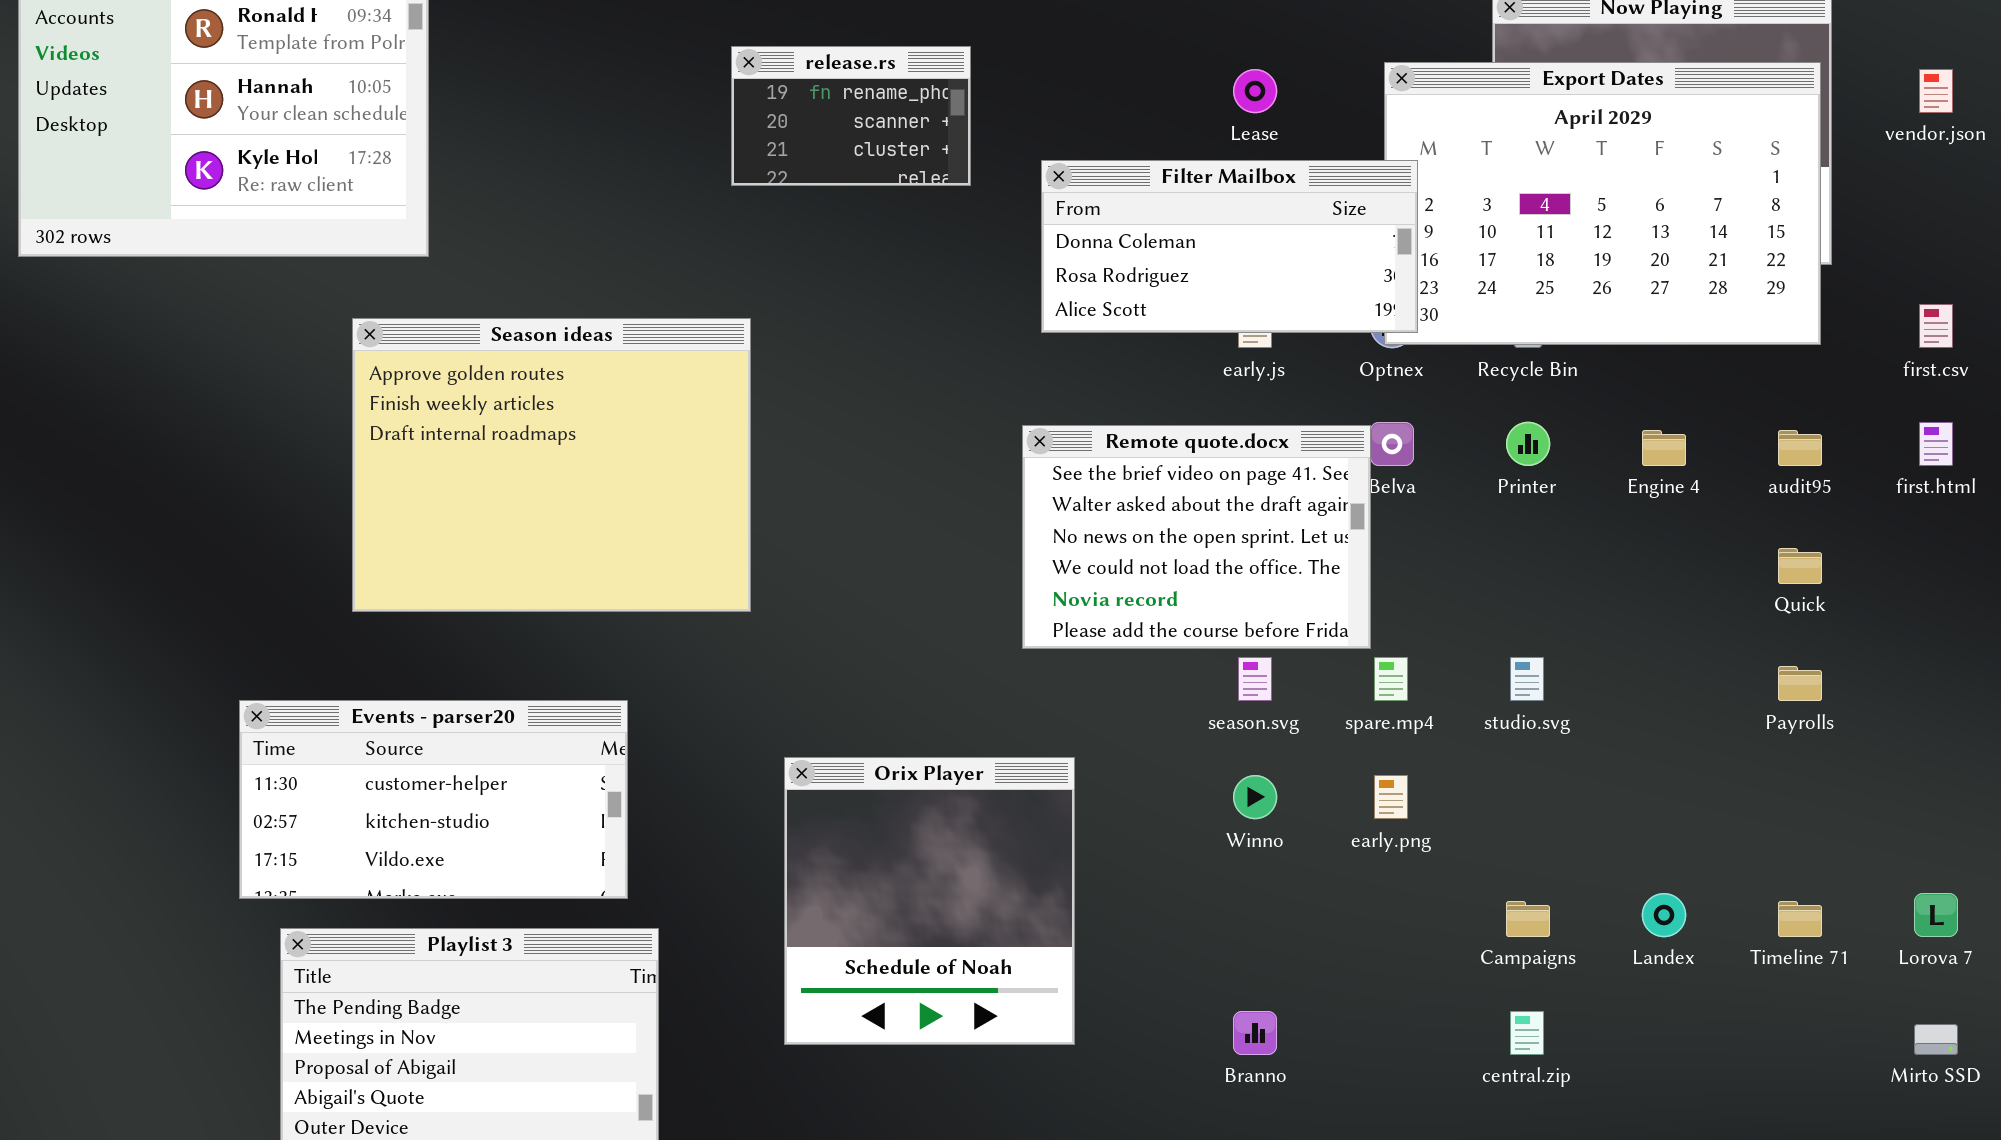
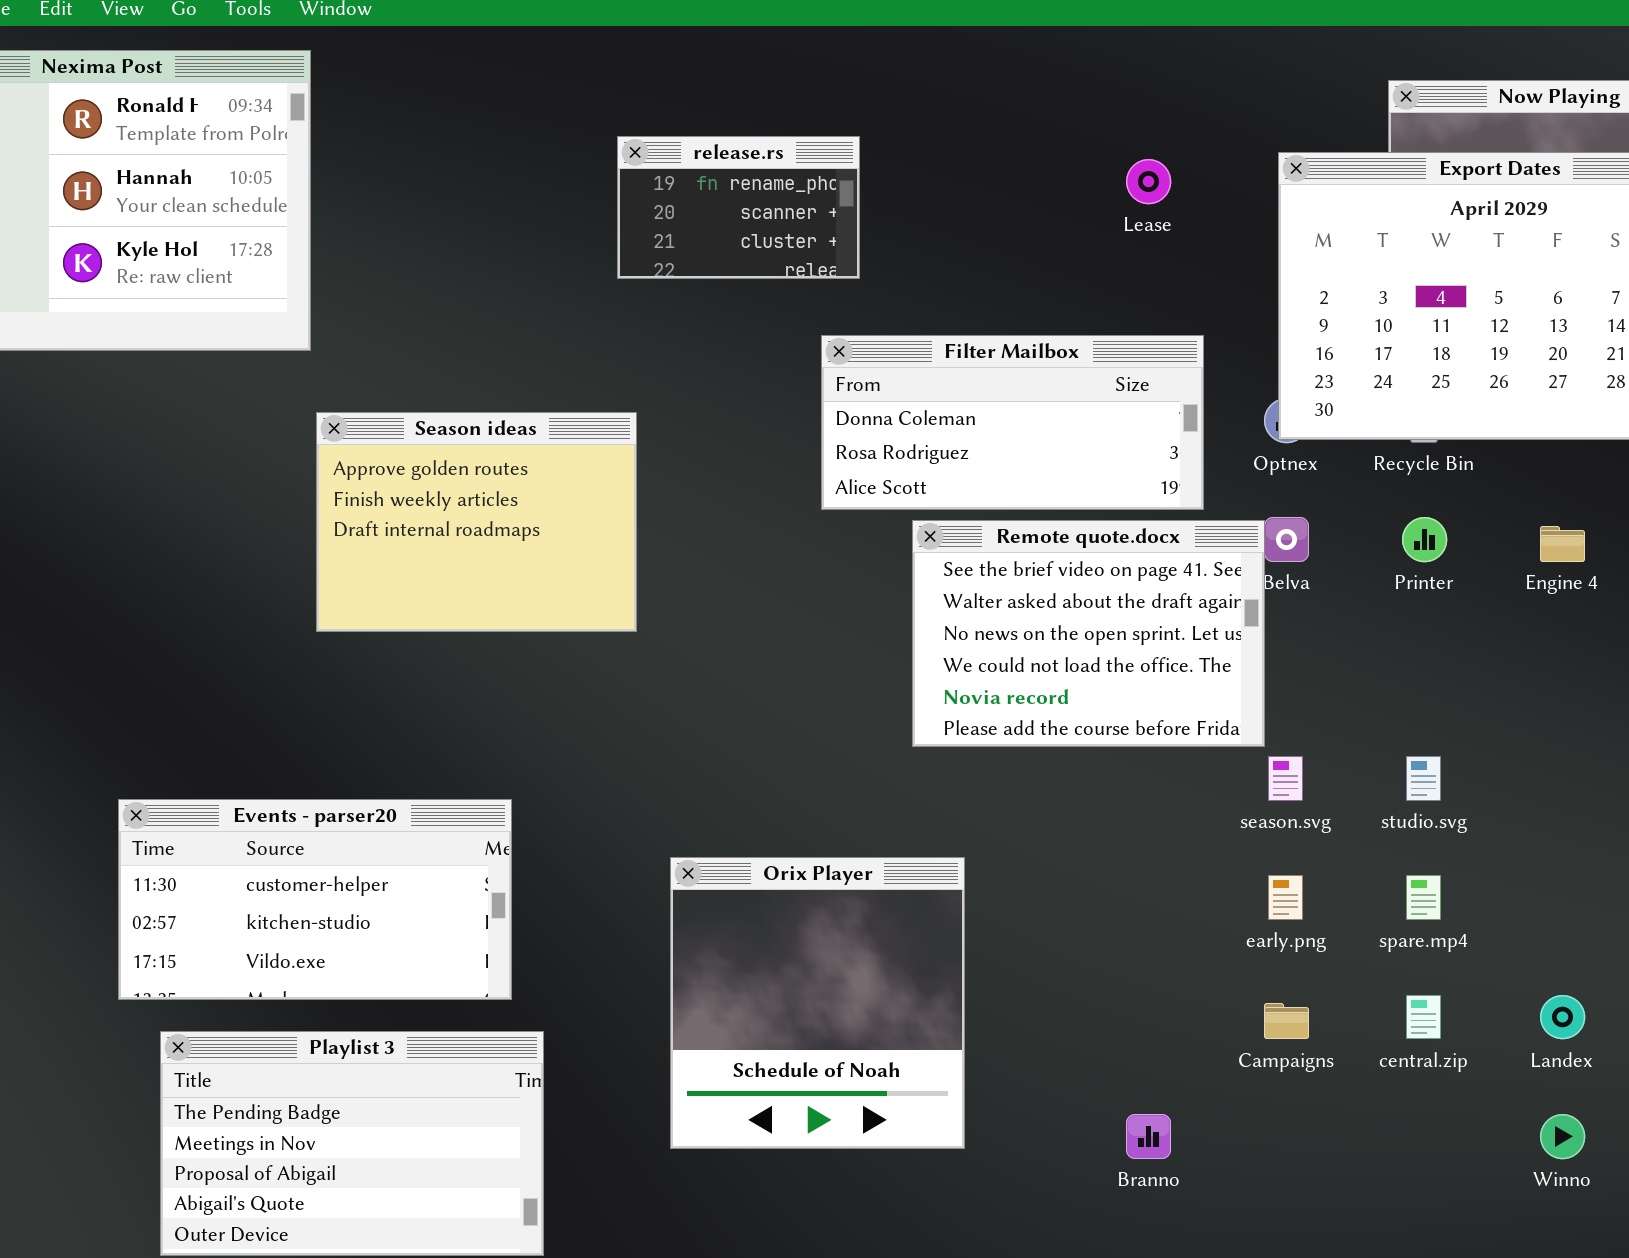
Filter Mailbox: [1041,160,1418,333] -> [821,335,1204,510], moved
Season ideas: [352,318,751,612] -> [316,412,637,632], resized
season.svg: [1238,657,1272,701] -> [1268,756,1303,801], moved
spare.mp4: [1374,657,1408,701] -> [1406,875,1441,920], moved
Winno: [1233,775,1277,819] -> [1540,1114,1585,1159], moved
Campaigns: [1506,901,1550,937] -> [1264,1003,1309,1039], moved
central.zip: [1510,1011,1544,1055] -> [1406,995,1441,1039], moved

